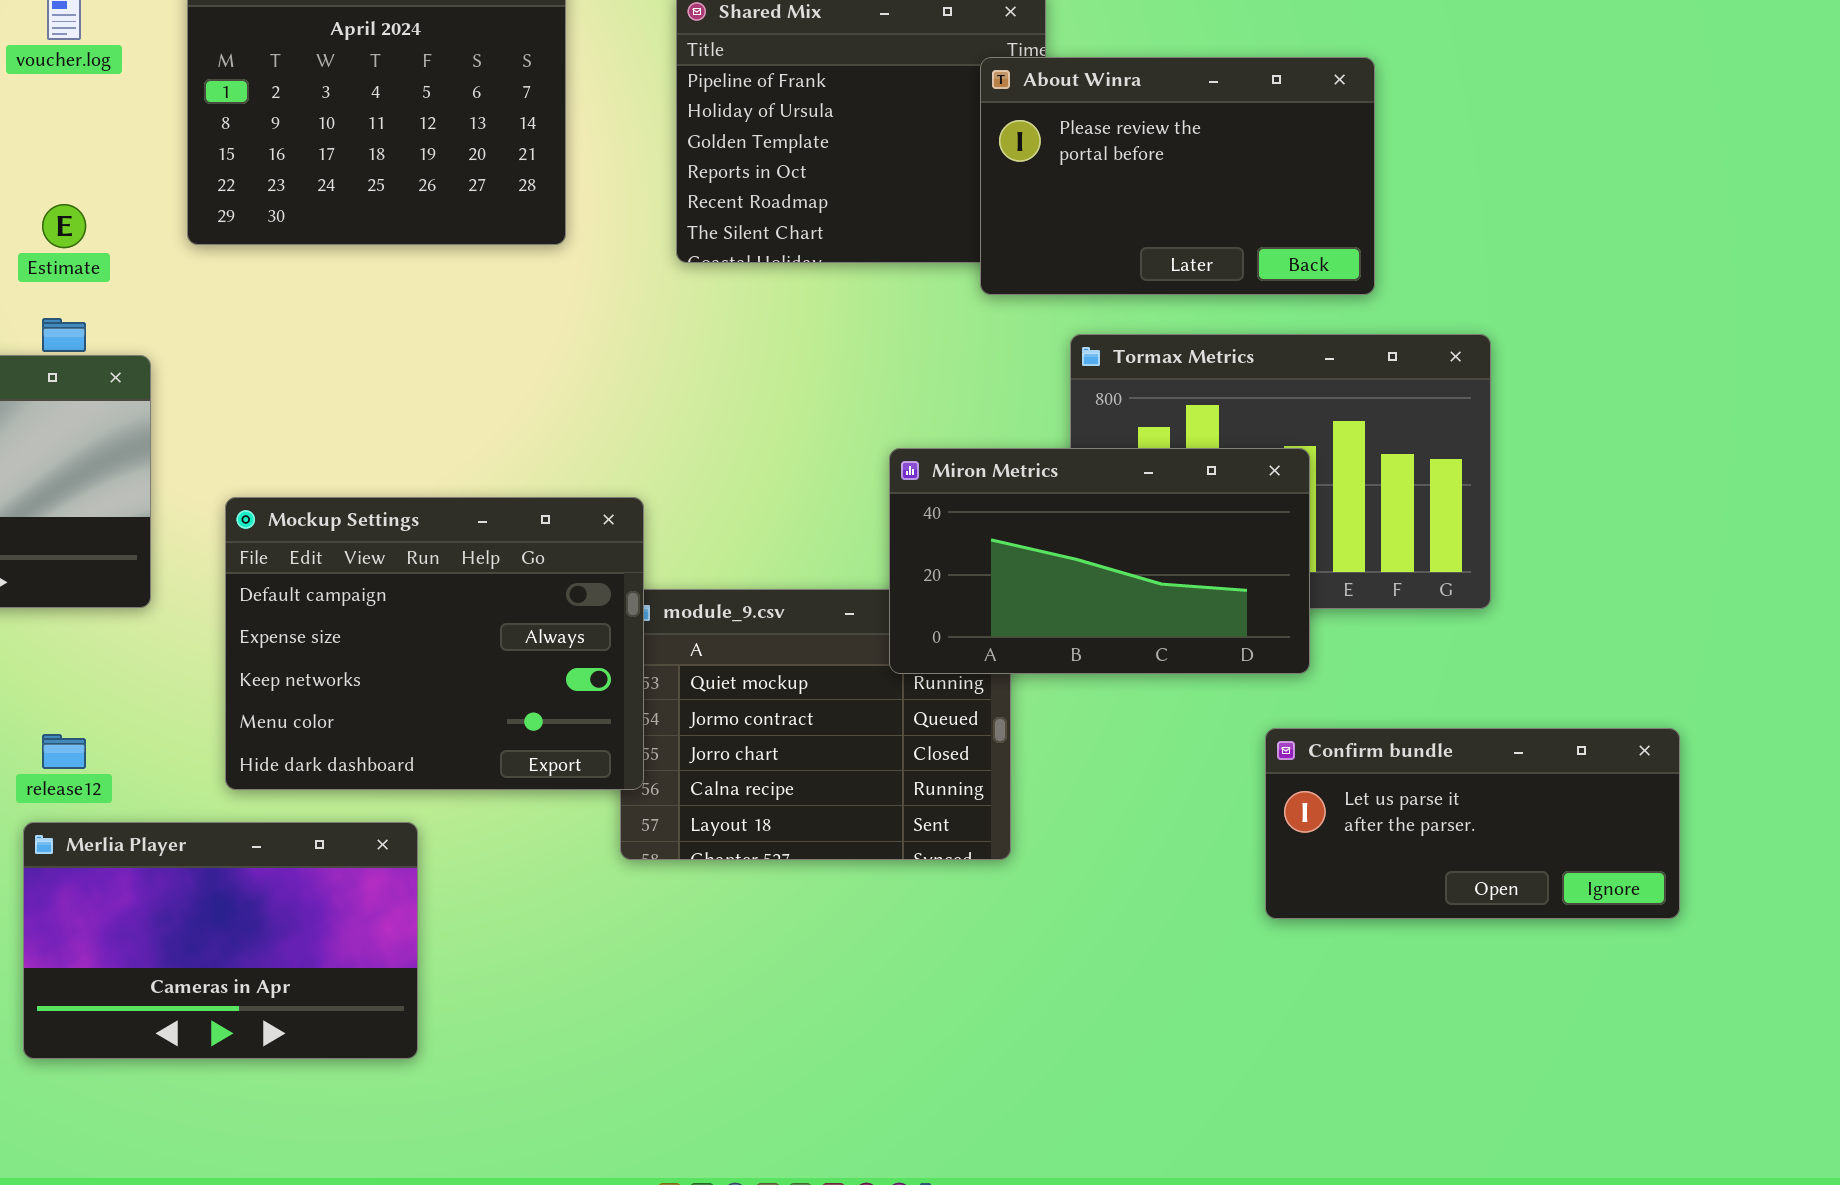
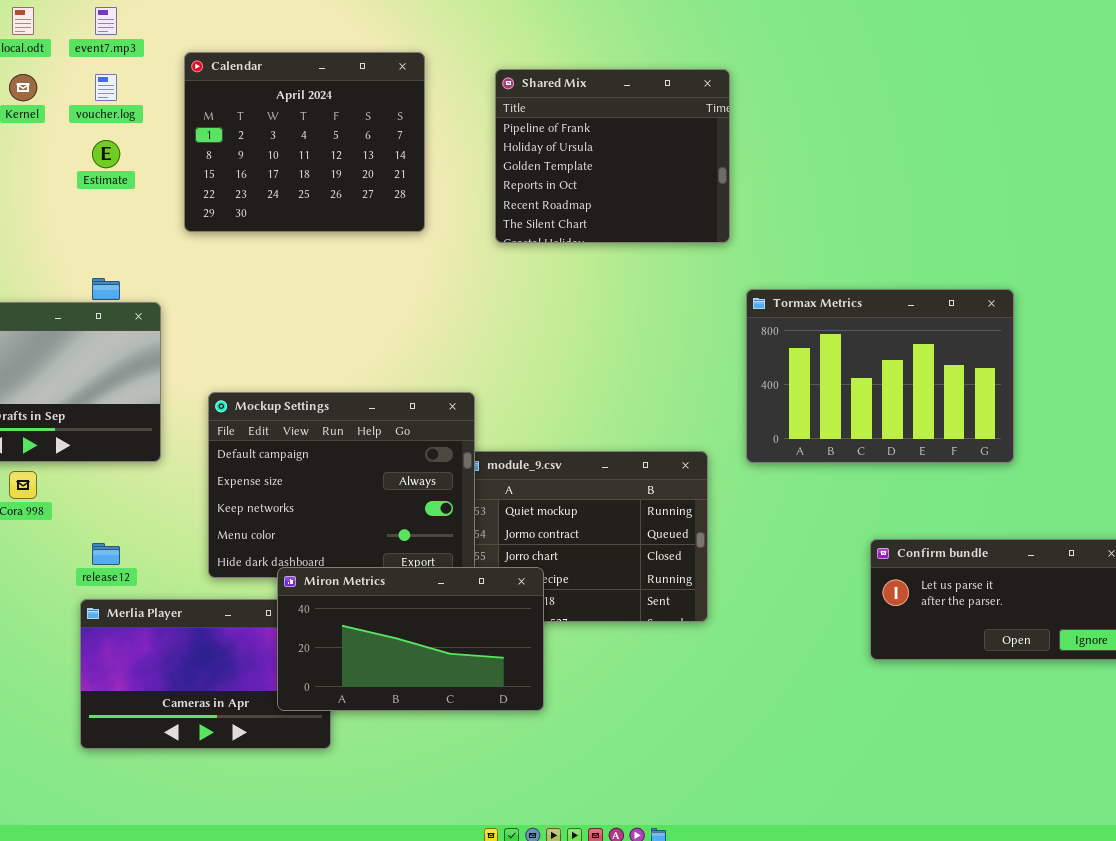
About Winra: [980,57,1375,295] -> none, closed
Estimate: [42,204,86,248] -> [92,140,120,168], moved
Miron Metrics: [889,448,1310,674] -> [277,567,544,711], moved

